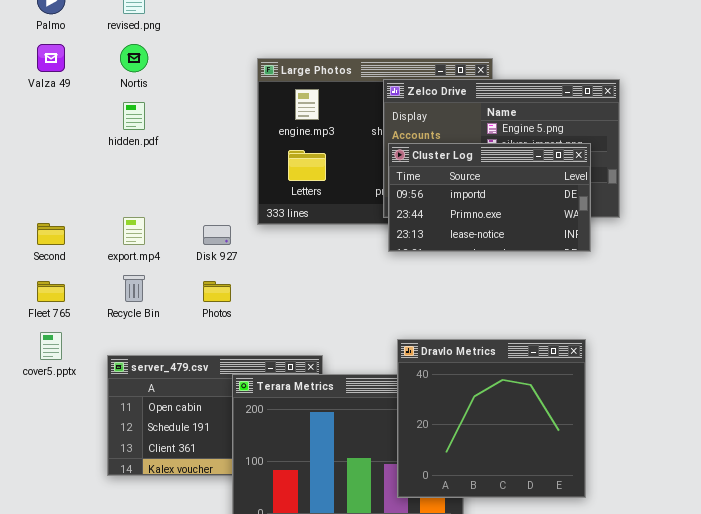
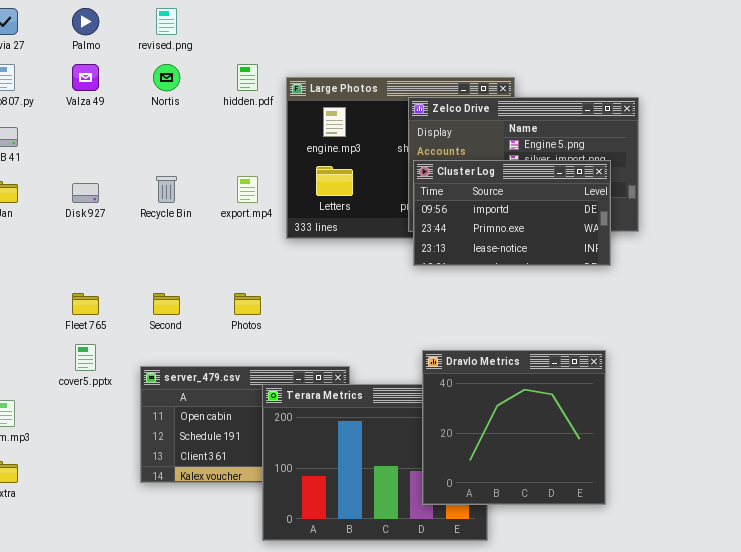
hidden.pdf: [123,102,145,130] -> [237,64,258,91], moved
export.mp4: [123,217,145,245] -> [237,176,258,203], moved
Second: [37,223,65,245] -> [153,293,180,315], moved
Disk 927: [203,225,231,245] -> [72,183,99,203], moved
Recycle Bin: [123,275,145,302] -> [156,176,177,203], moved

